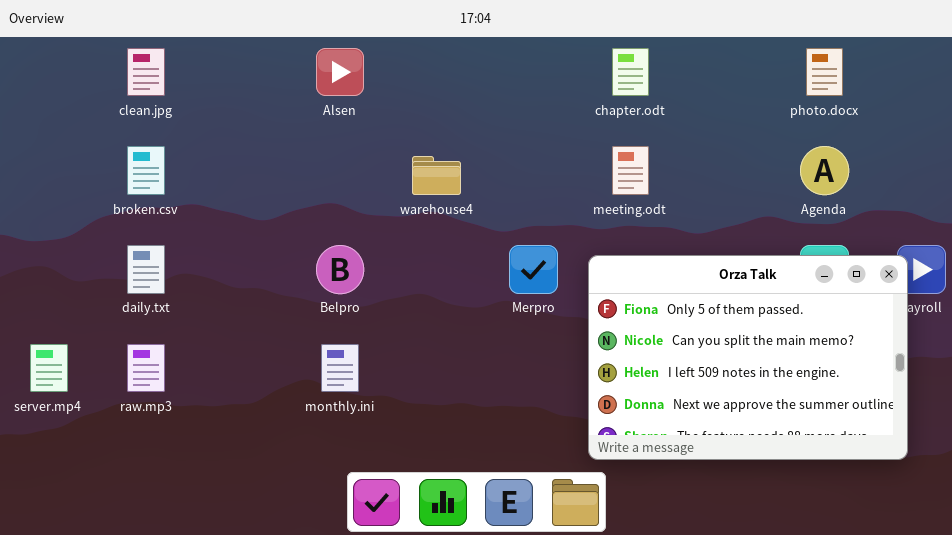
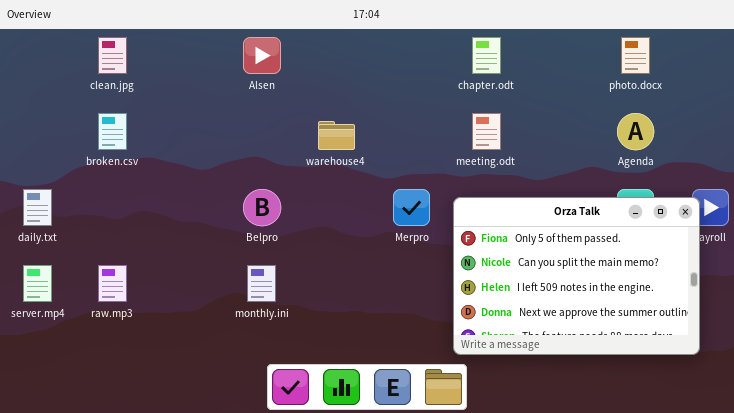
daily.txt: [127,245,165,294] -> [23,189,52,226], moved

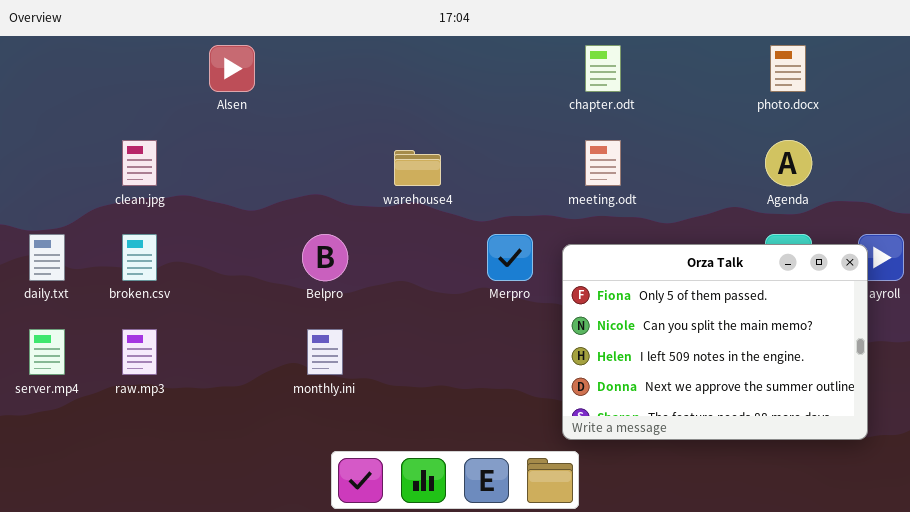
clean.jpg: [98,37,127,74] -> [122,140,157,186], moved
Alsen: [243,37,281,74] -> [209,45,255,92], moved
broken.csv: [98,113,127,150] -> [122,234,157,281], moved

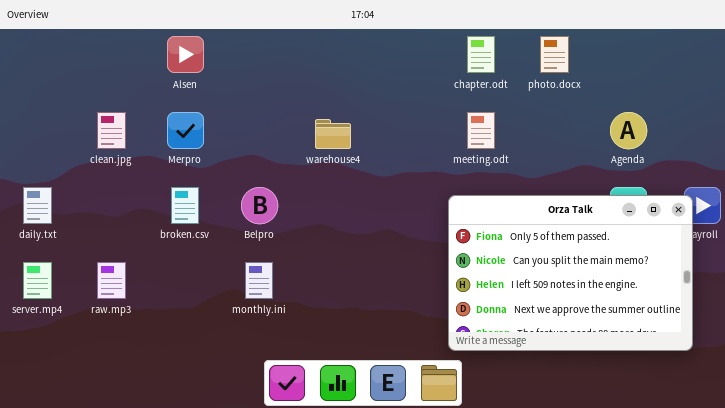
photo.docx: [770,45,806,92] -> [540,36,569,73], moved
broken.csv: [122,234,157,281] -> [171,187,199,224], moved
Merpro: [487,234,533,281] -> [167,112,204,149], moved

